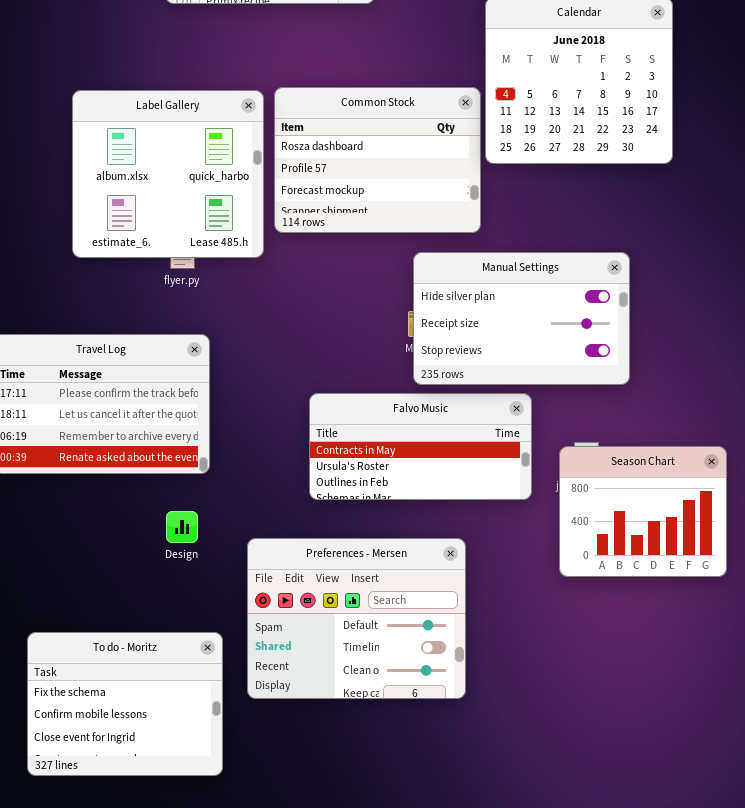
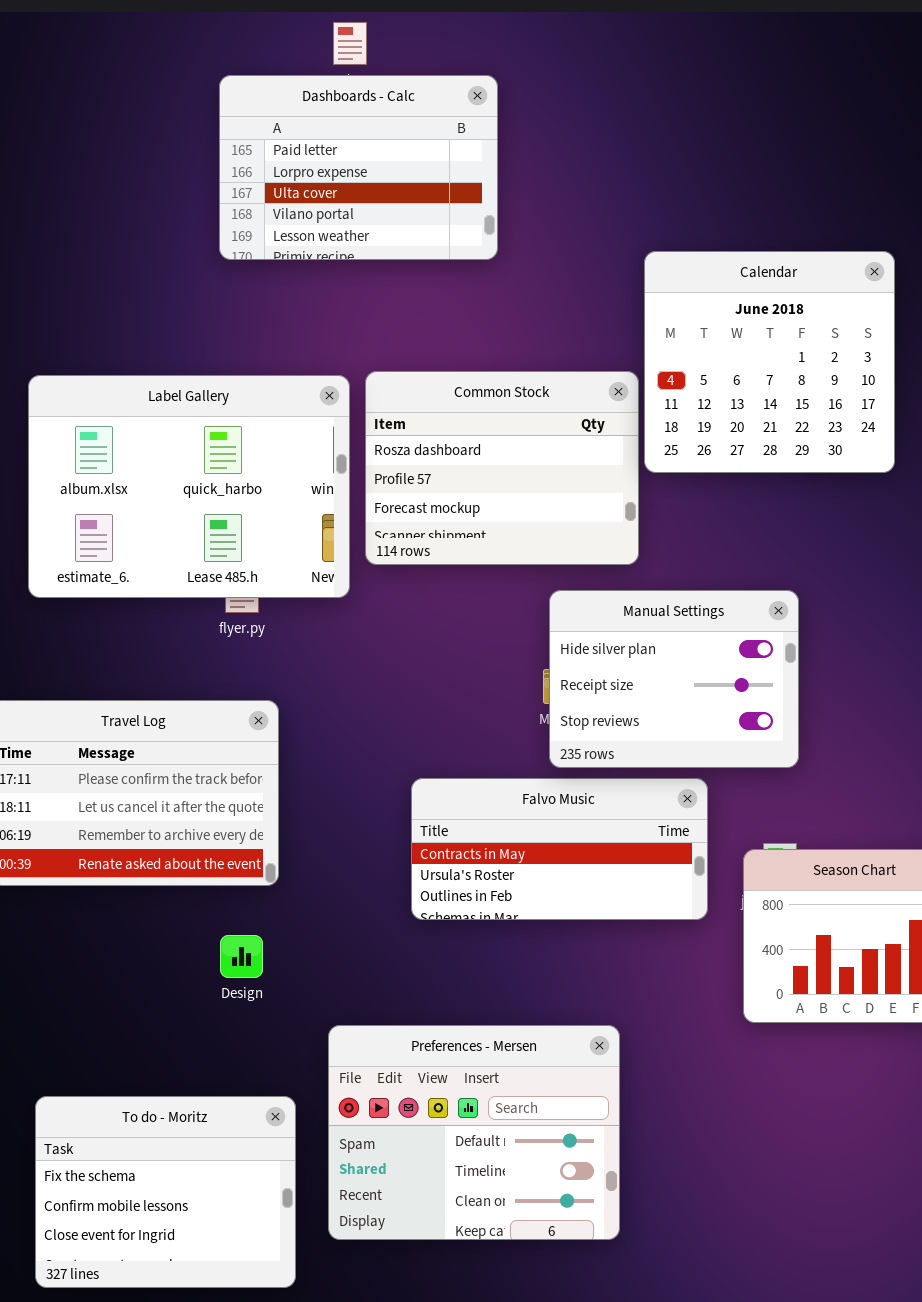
Label Gallery: [72,90,264,258] -> [28,375,350,598], resized
Manual Settings: [413,252,630,385] -> [549,590,799,768], resized
Preferences - Mersen: [247,538,466,699] -> [328,1025,620,1240], moved

